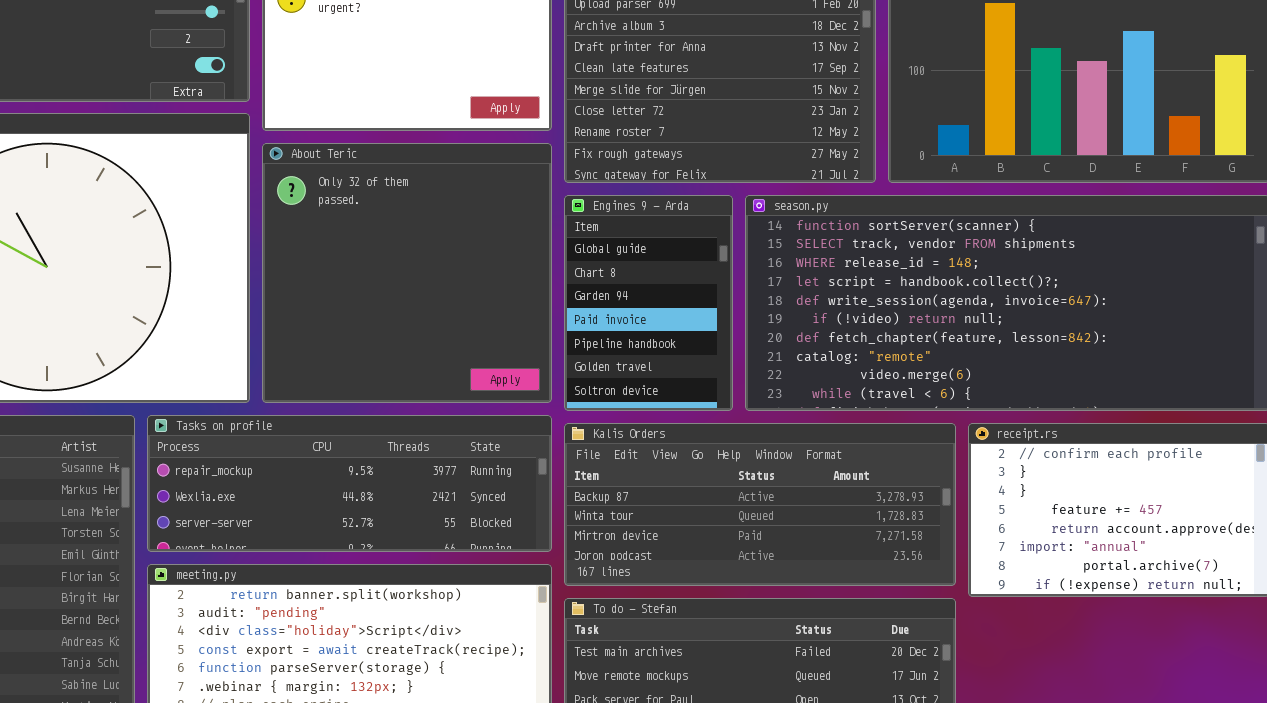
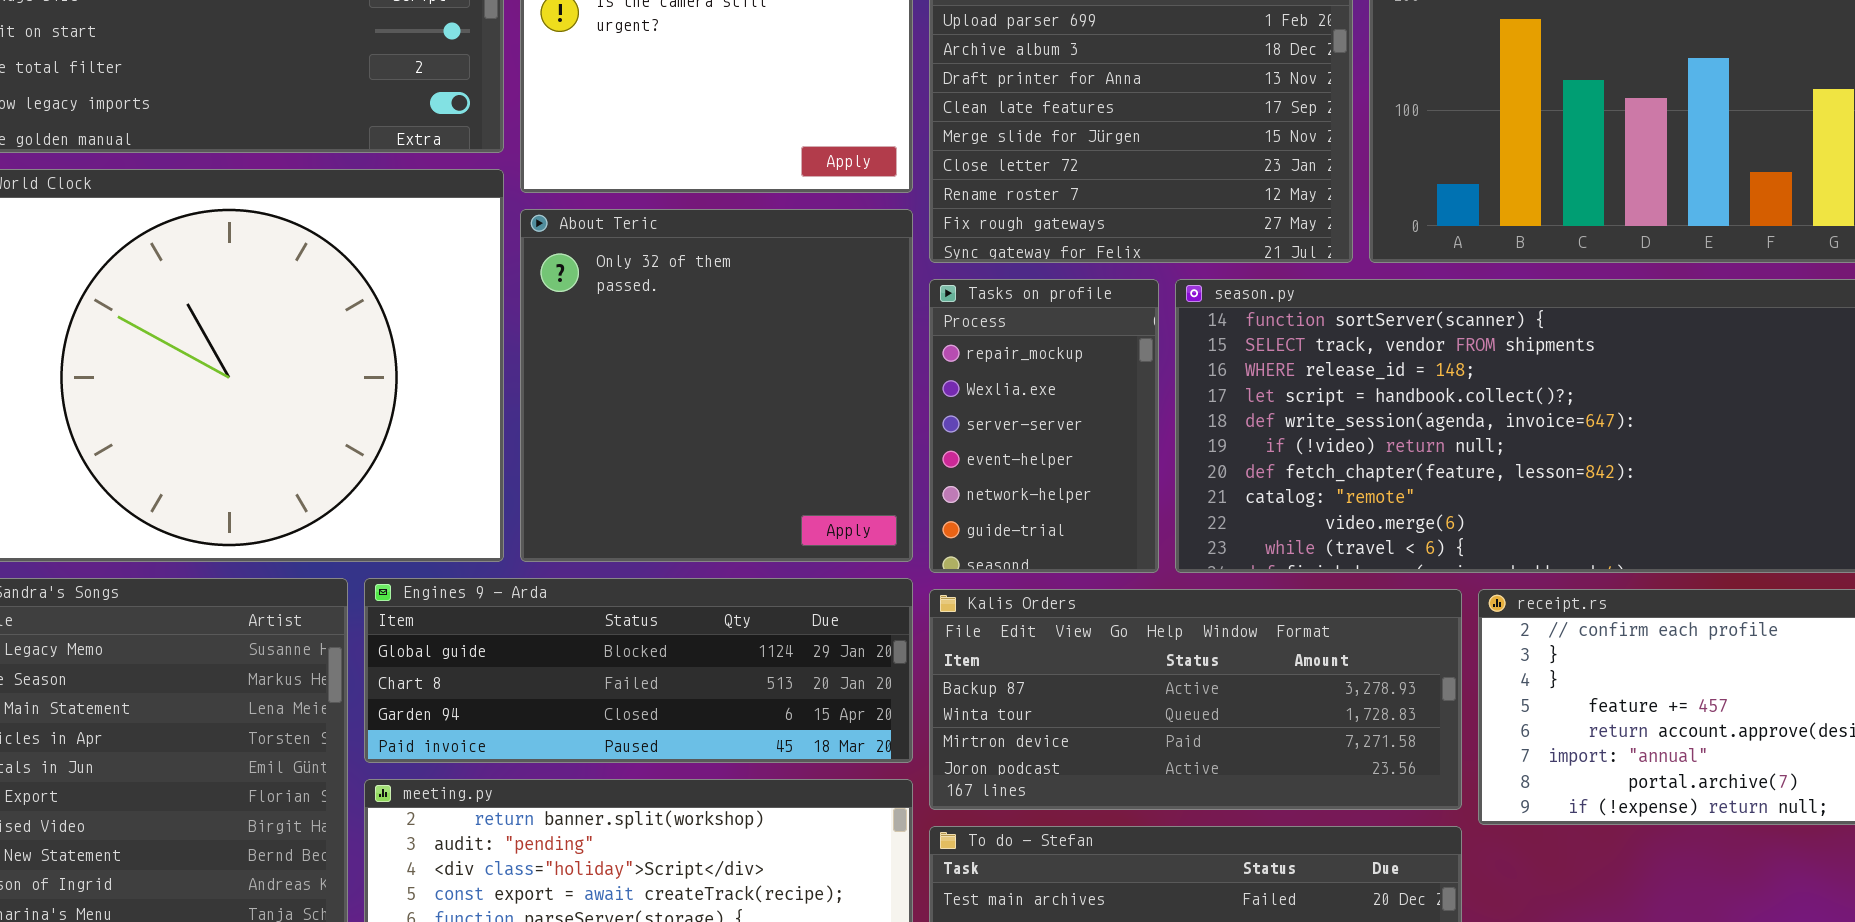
Engines 9 - Arda: [564,195,733,411] -> [364,578,913,763], moved, resized
Tasks on profile: [147,415,552,552] -> [929,279,1159,573], moved, resized

